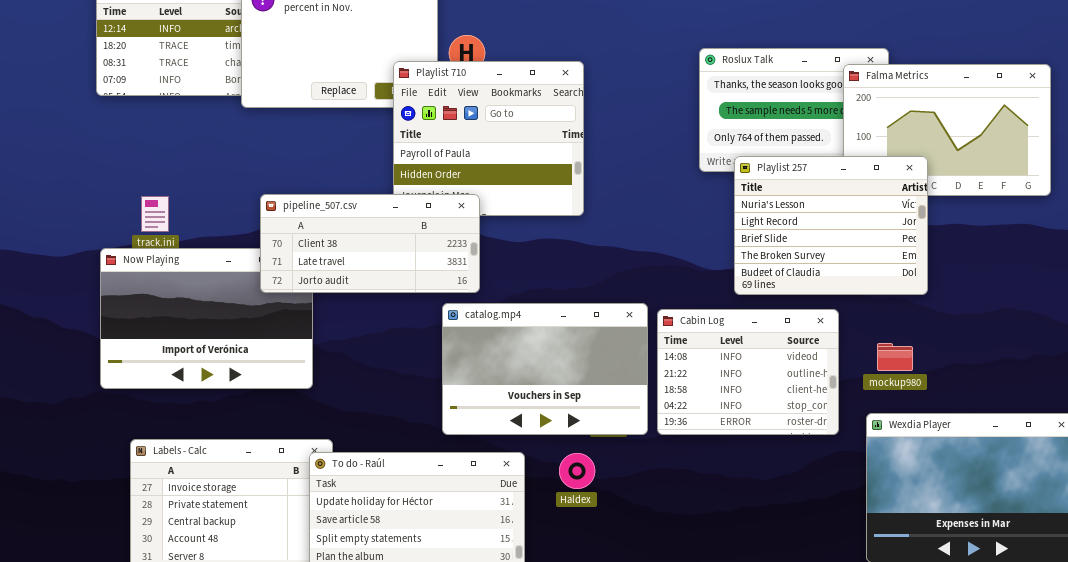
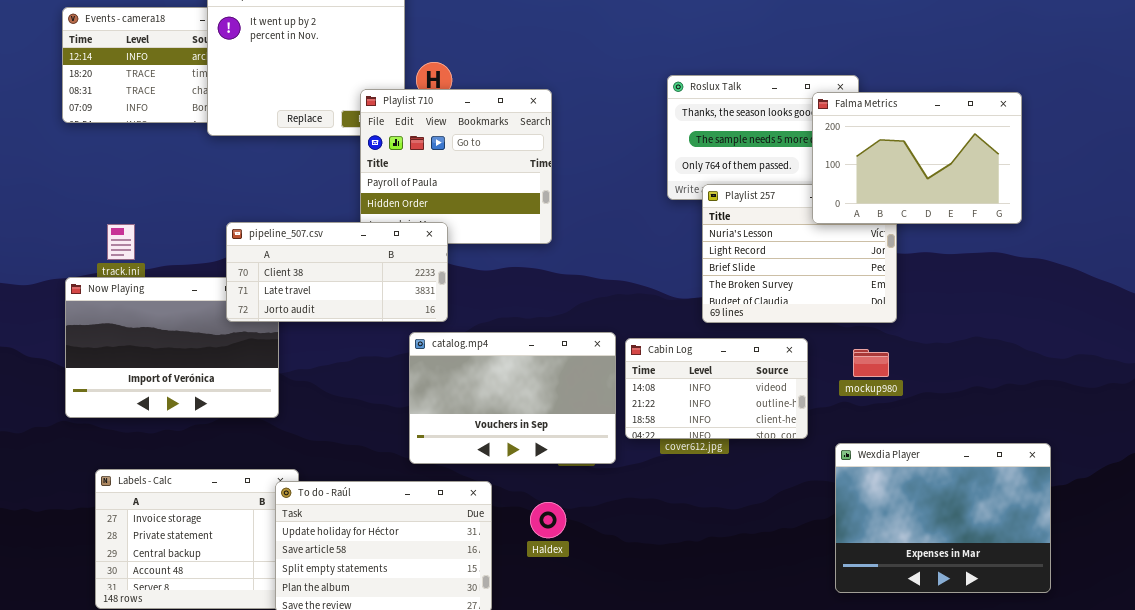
Falma Metrics: [843,64,1051,196] -> [812,92,1022,224], raised
Cabin Log: [657,309,839,435] -> [625,338,808,439], resized
mockup980: [877,343,913,371] -> [853,349,889,377], moved
Haldex: [559,453,595,489] -> [530,502,566,538], moved

